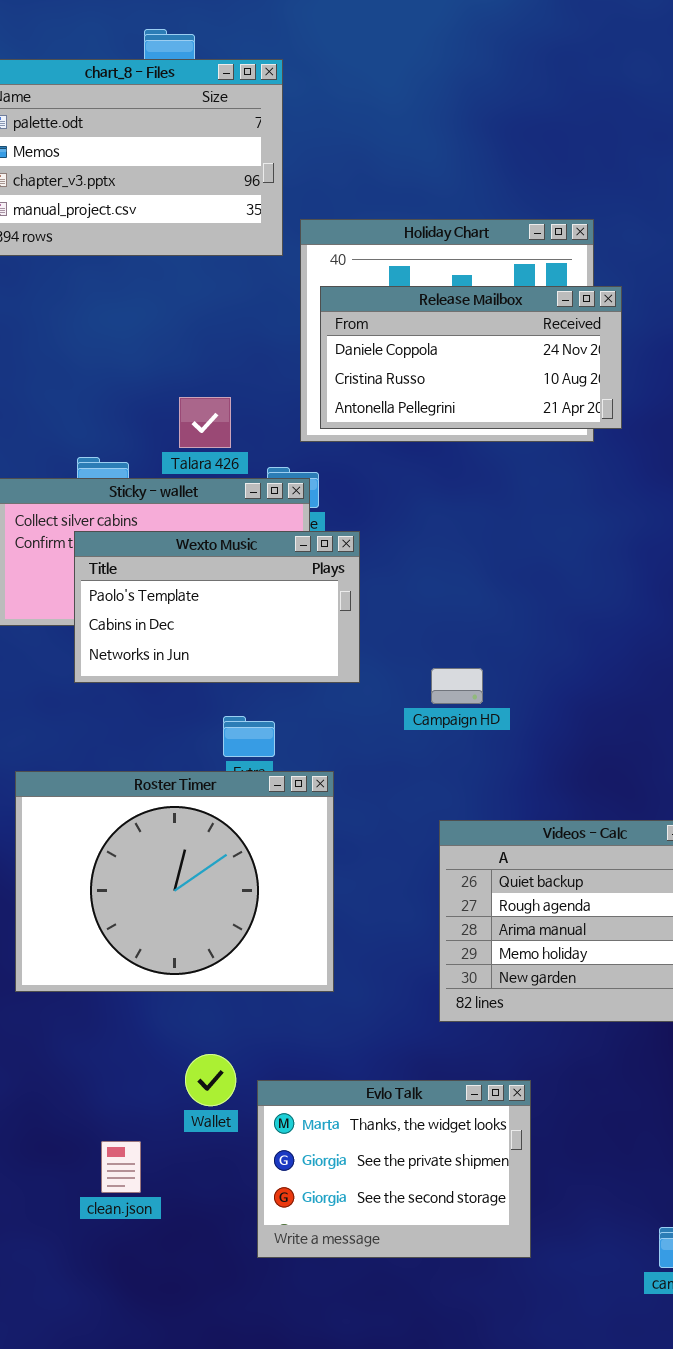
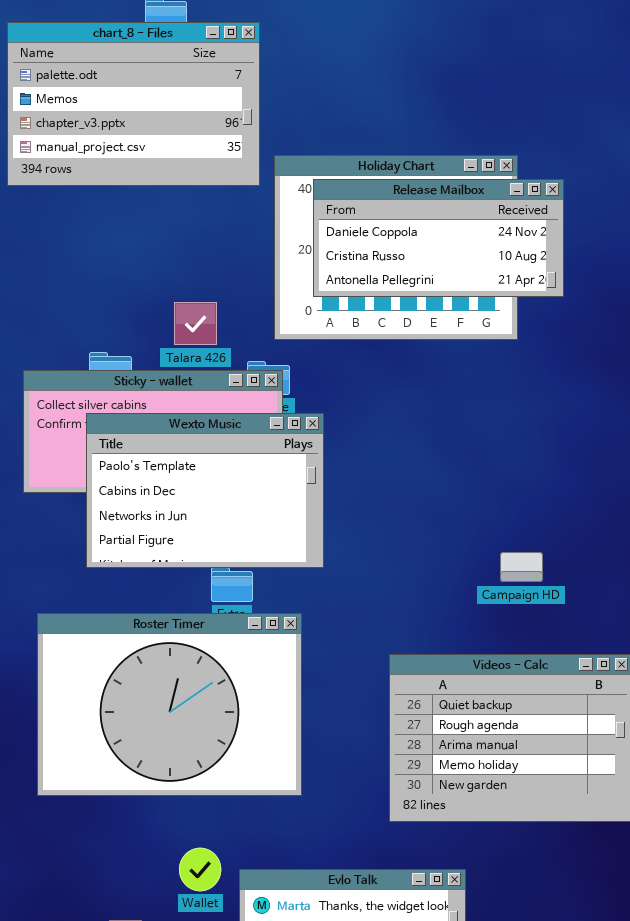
Release Mailbox: [320,286,622,429] -> [313,179,564,297], moved
Wexto Music: [74,531,360,683] -> [86,413,324,568], resized
Campaign HD: [431,668,483,704] -> [500,552,543,582], moved

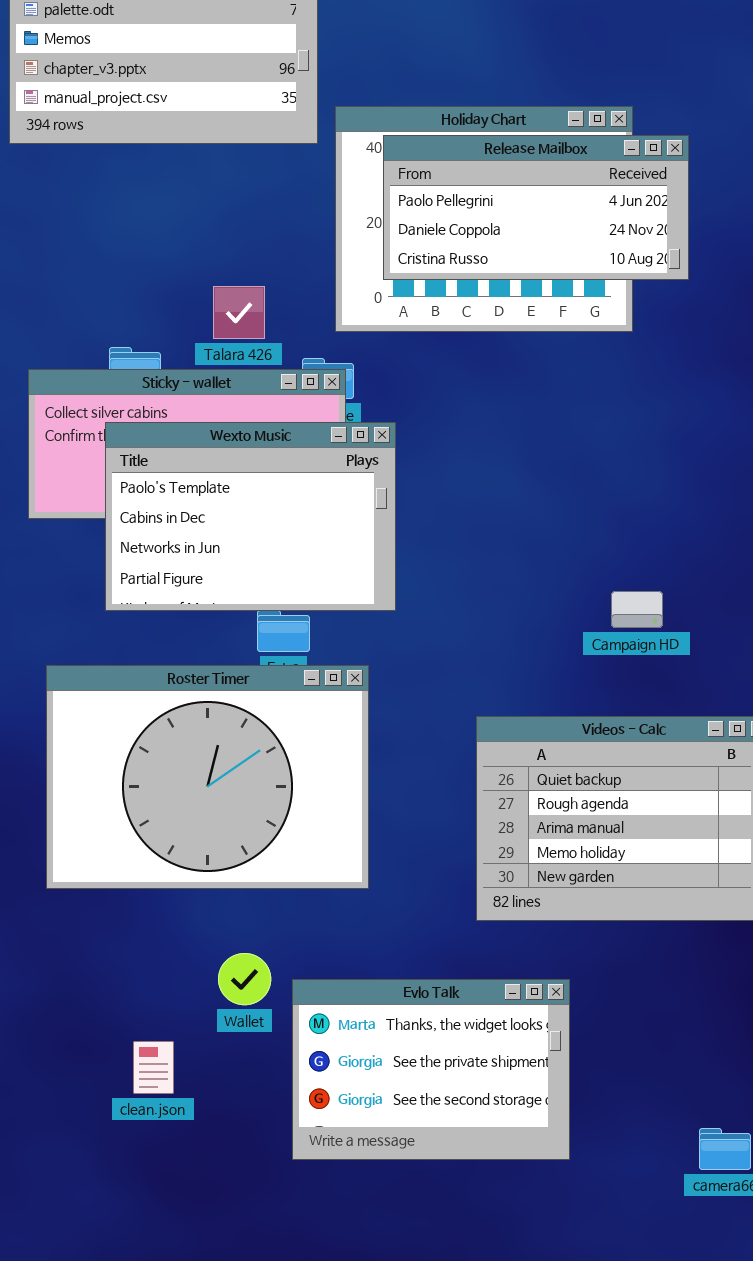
Release Mailbox: [313,179,564,297] -> [383,135,689,280], scrolled up 1 row

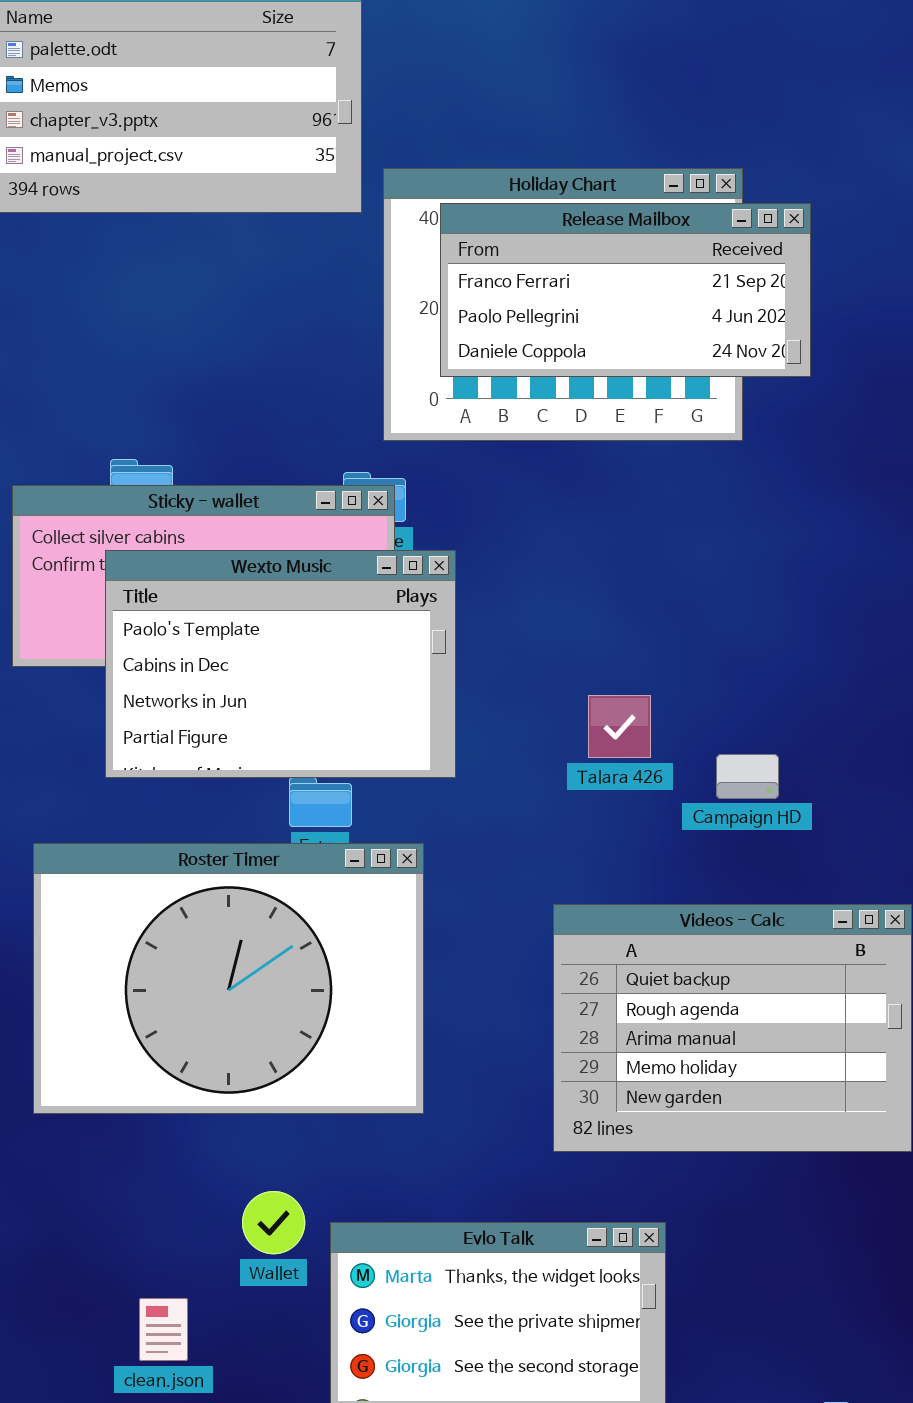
Release Mailbox: [383,135,689,280] -> [440,203,811,377], scrolled up 1 row
Talara 426: [213,286,265,339] -> [588,695,651,758], moved

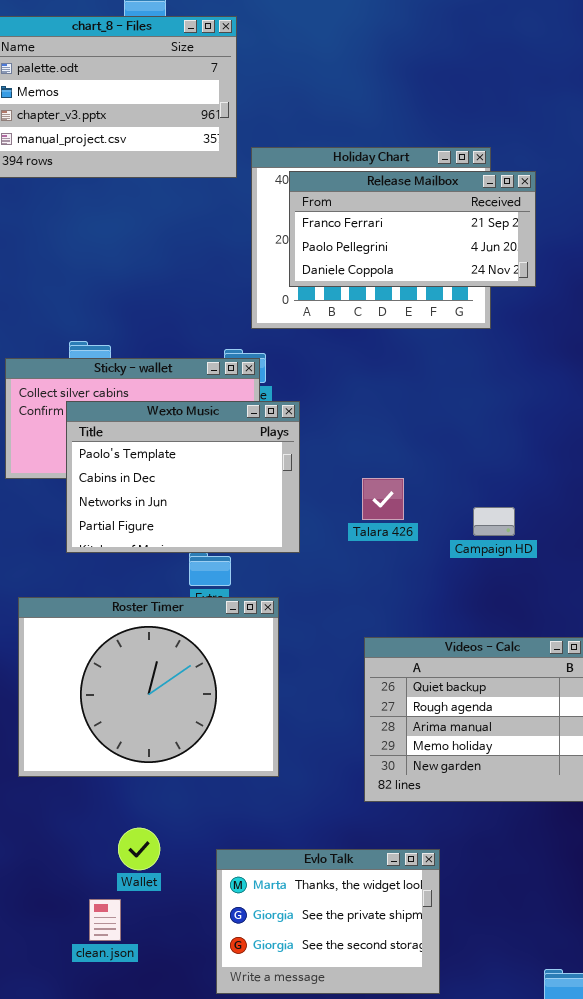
Talara 426: [588,695,651,758] -> [362,478,404,520], moved
Campaign HD: [716,754,779,799] -> [473,507,515,536], moved
Wallet: [242,1191,305,1254] -> [118,828,160,870], moved

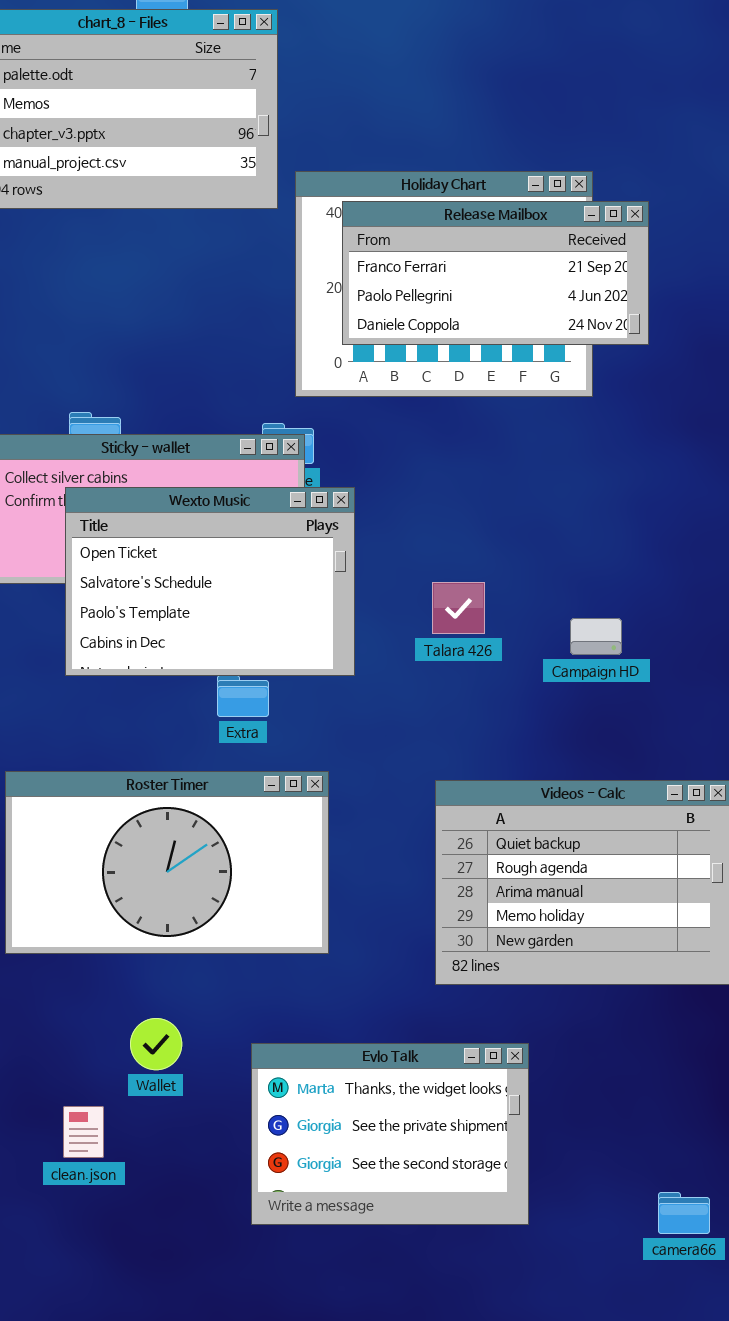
Wexto Music: [66,401,300,553] -> [65,487,355,676], scrolled up 2 rows
Roster Timer: [18,597,279,777] -> [5,771,329,954], resized
clean.json: [89,899,121,941] -> [63,1106,104,1158], moved

